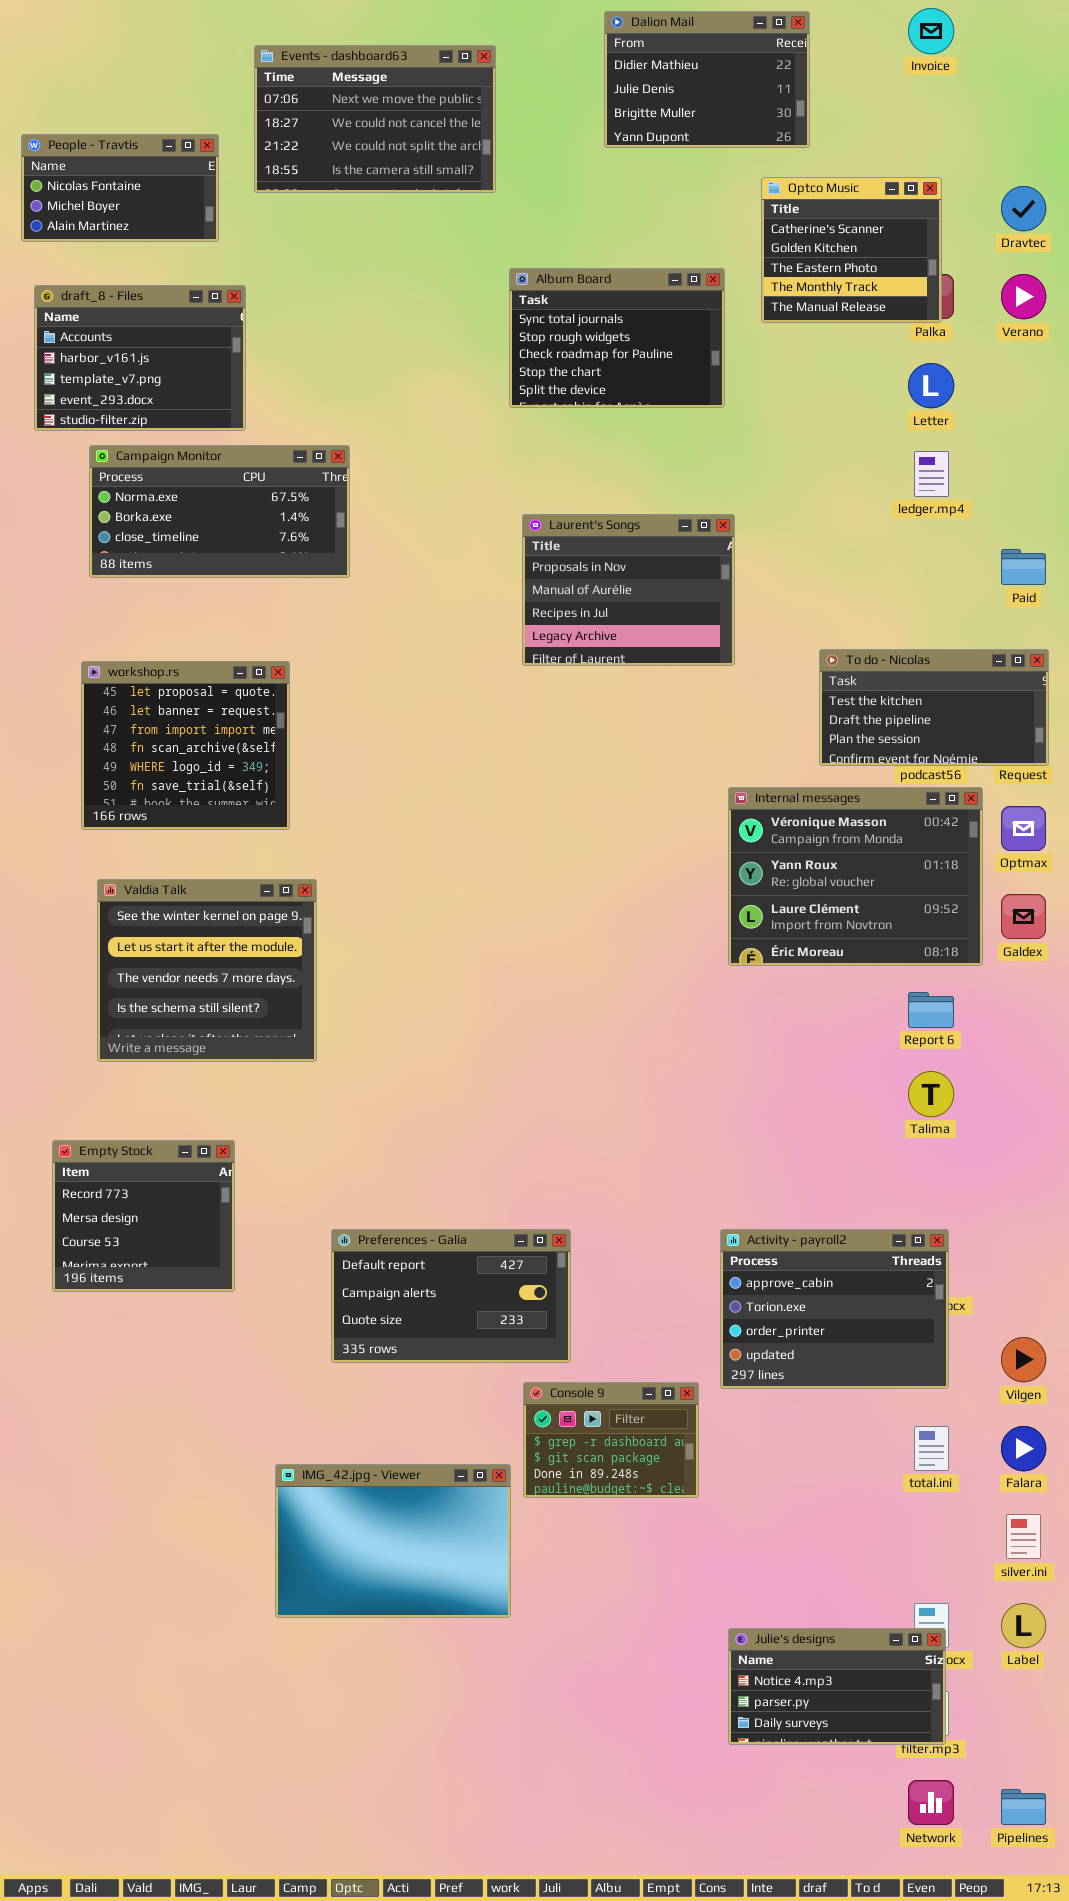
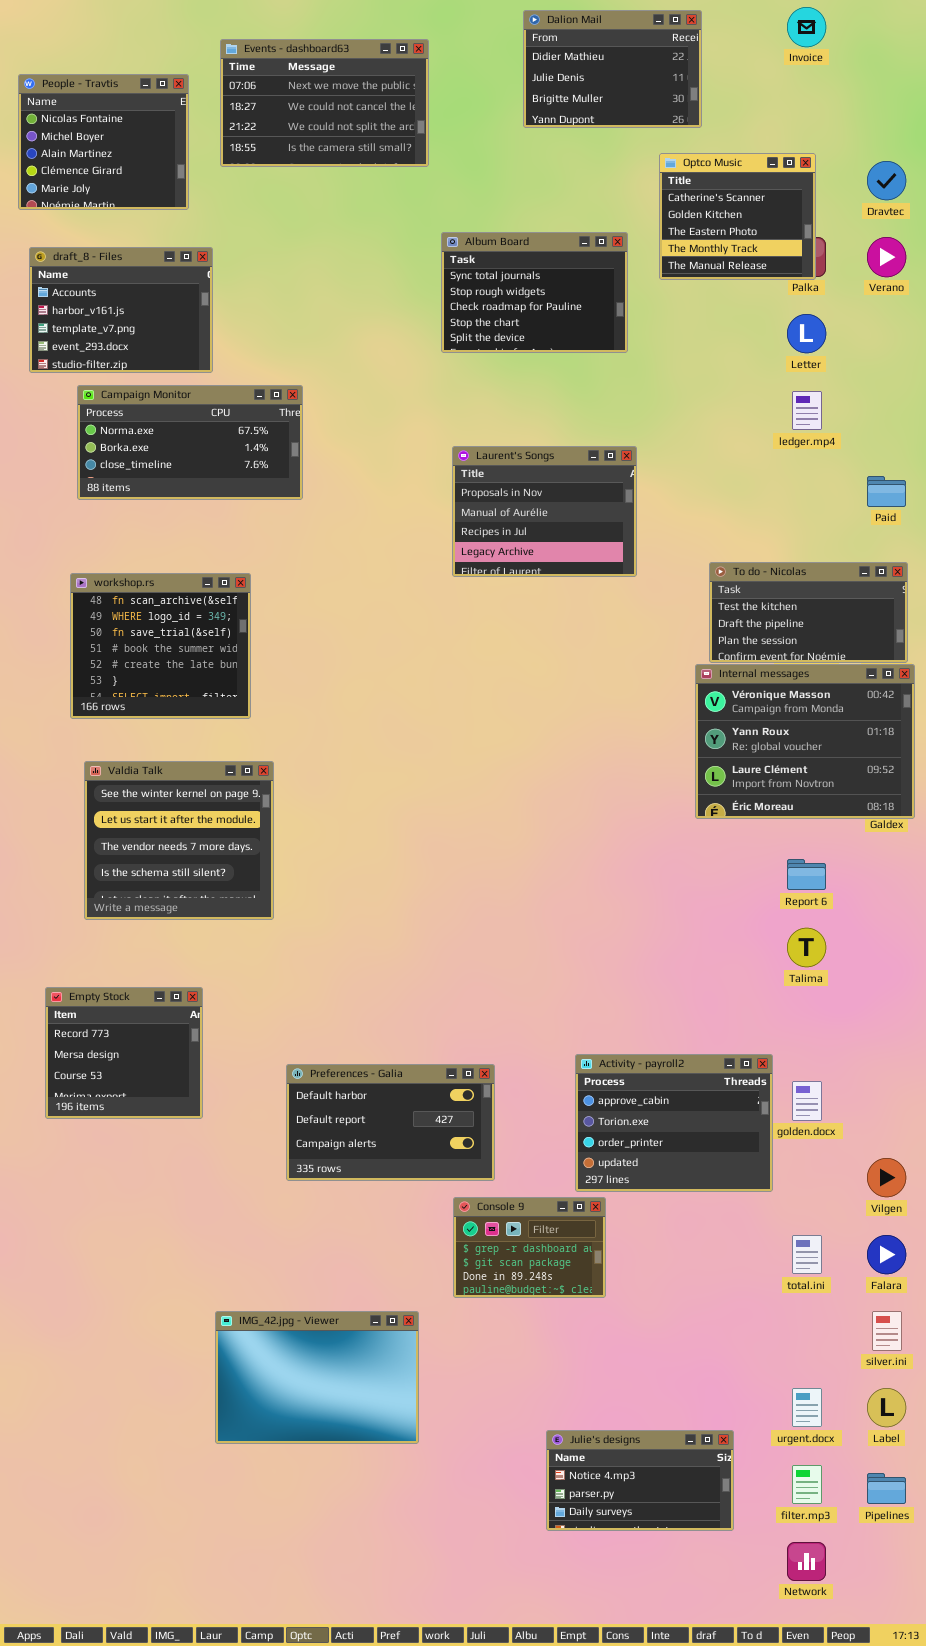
People - Travtis: [21,134,219,242] -> [18,74,189,210], resized
workshop.rs: [81,661,290,830] -> [70,573,251,719], scrolled down 3 rows
Internal messages: [728,787,983,966] -> [695,664,915,819], moved
Preferences - Galia: [331,1229,571,1363] -> [286,1064,495,1181], scrolled up 1 row
Activity - payroll2: [720,1229,949,1389] -> [575,1054,773,1192], moved
IMG_42.jpg - Viewer: [275,1464,511,1618] -> [215,1311,419,1444], moved
Julie's designs: [728,1628,946,1745] -> [546,1430,734,1531], moved
Pipelines: [1001,1789,1046,1825] -> [867,1473,906,1504], moved

